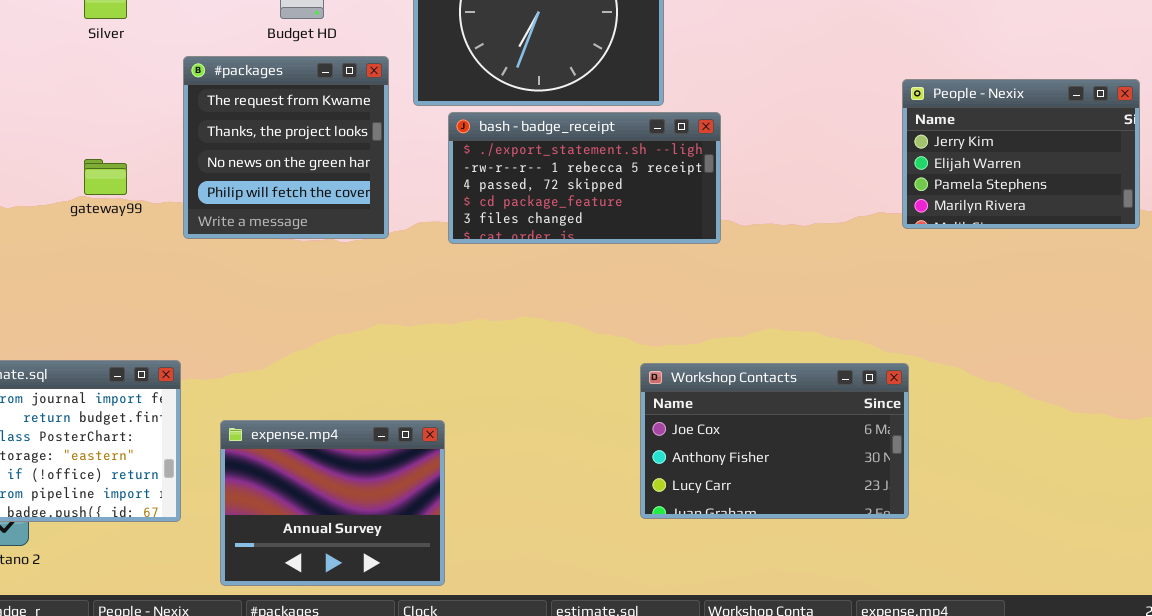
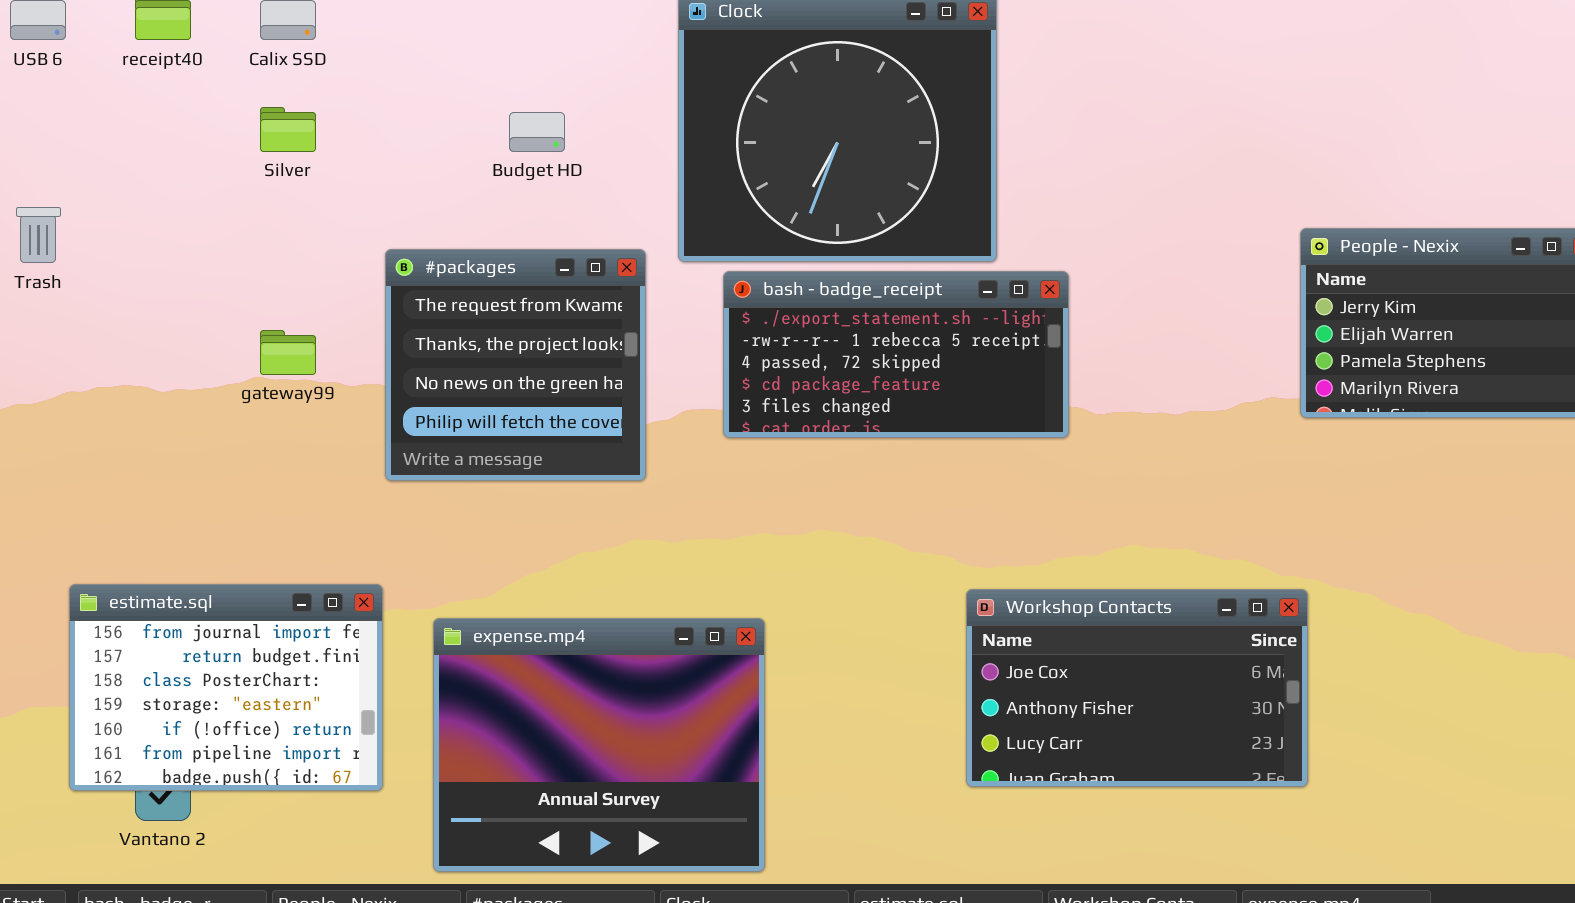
#packages: [183,56,389,239] -> [385,249,646,481], moved
expense.mp4: [220,420,445,586] -> [433,618,765,872], resized

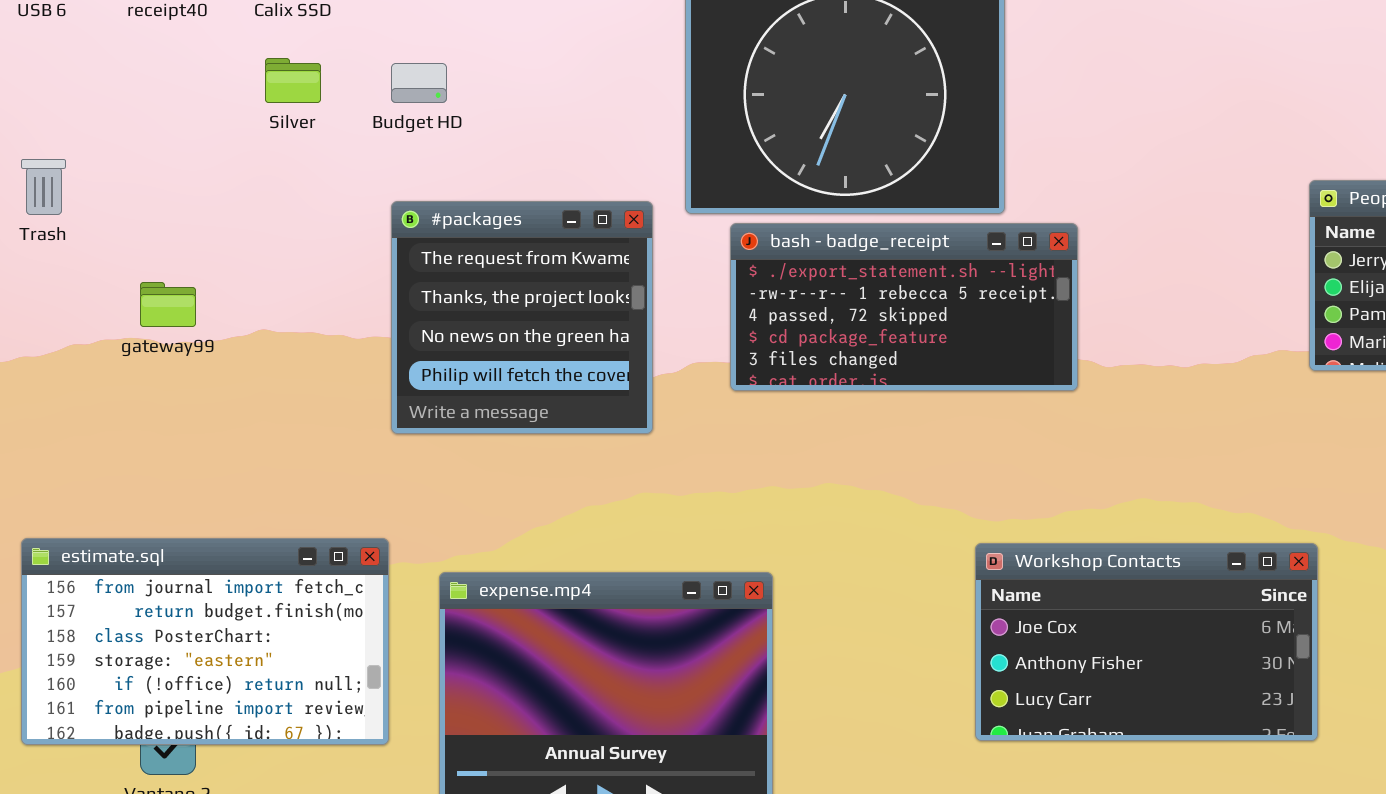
Budget HD: [509,112,565,152] -> [391,63,447,103], moved
gateway99: [260,330,316,375] -> [140,282,196,327], moved
estimate.sql: [69,584,383,791] -> [21,538,389,745], resized

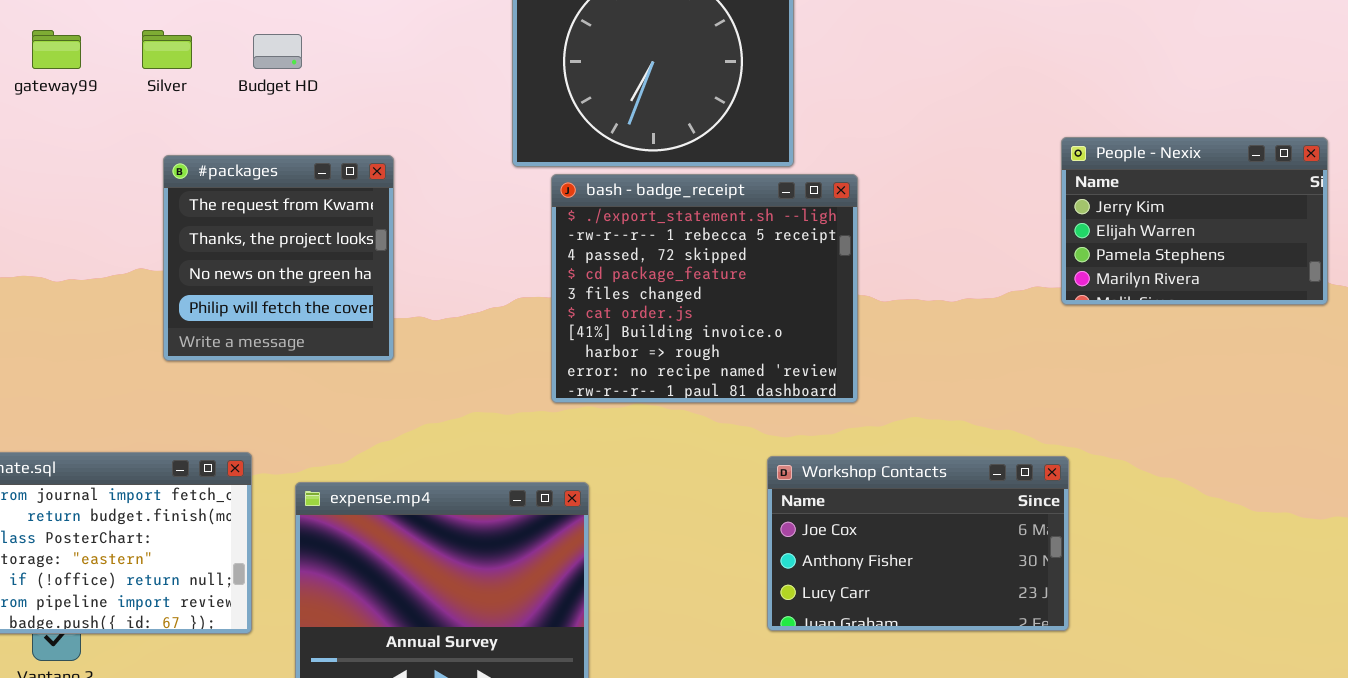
#packages: [391,201,653,434] -> [163,155,394,361], moved
bash - badge_receipt: [730,223,1078,391] -> [551,174,858,403], resized
gateway99: [140,282,196,327] -> [32,30,81,69], moved

